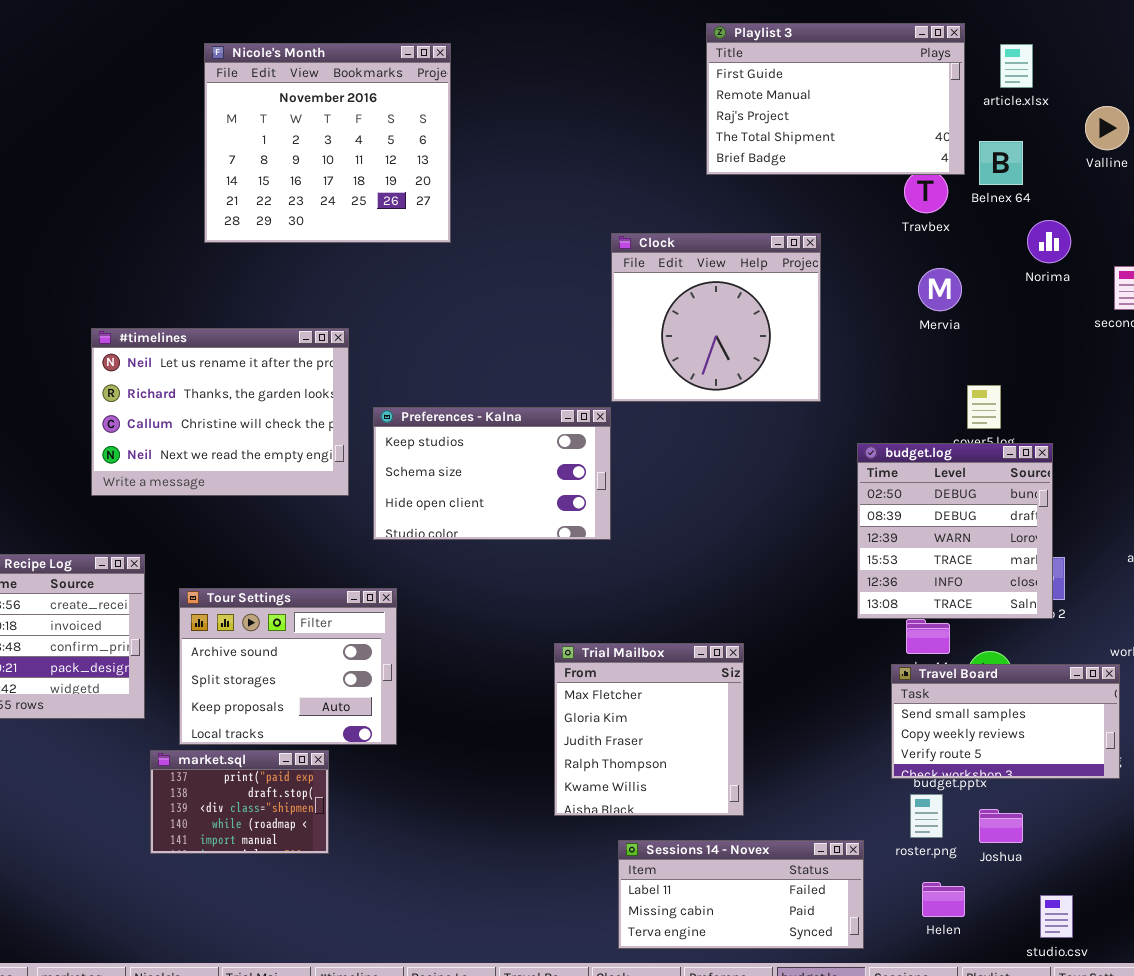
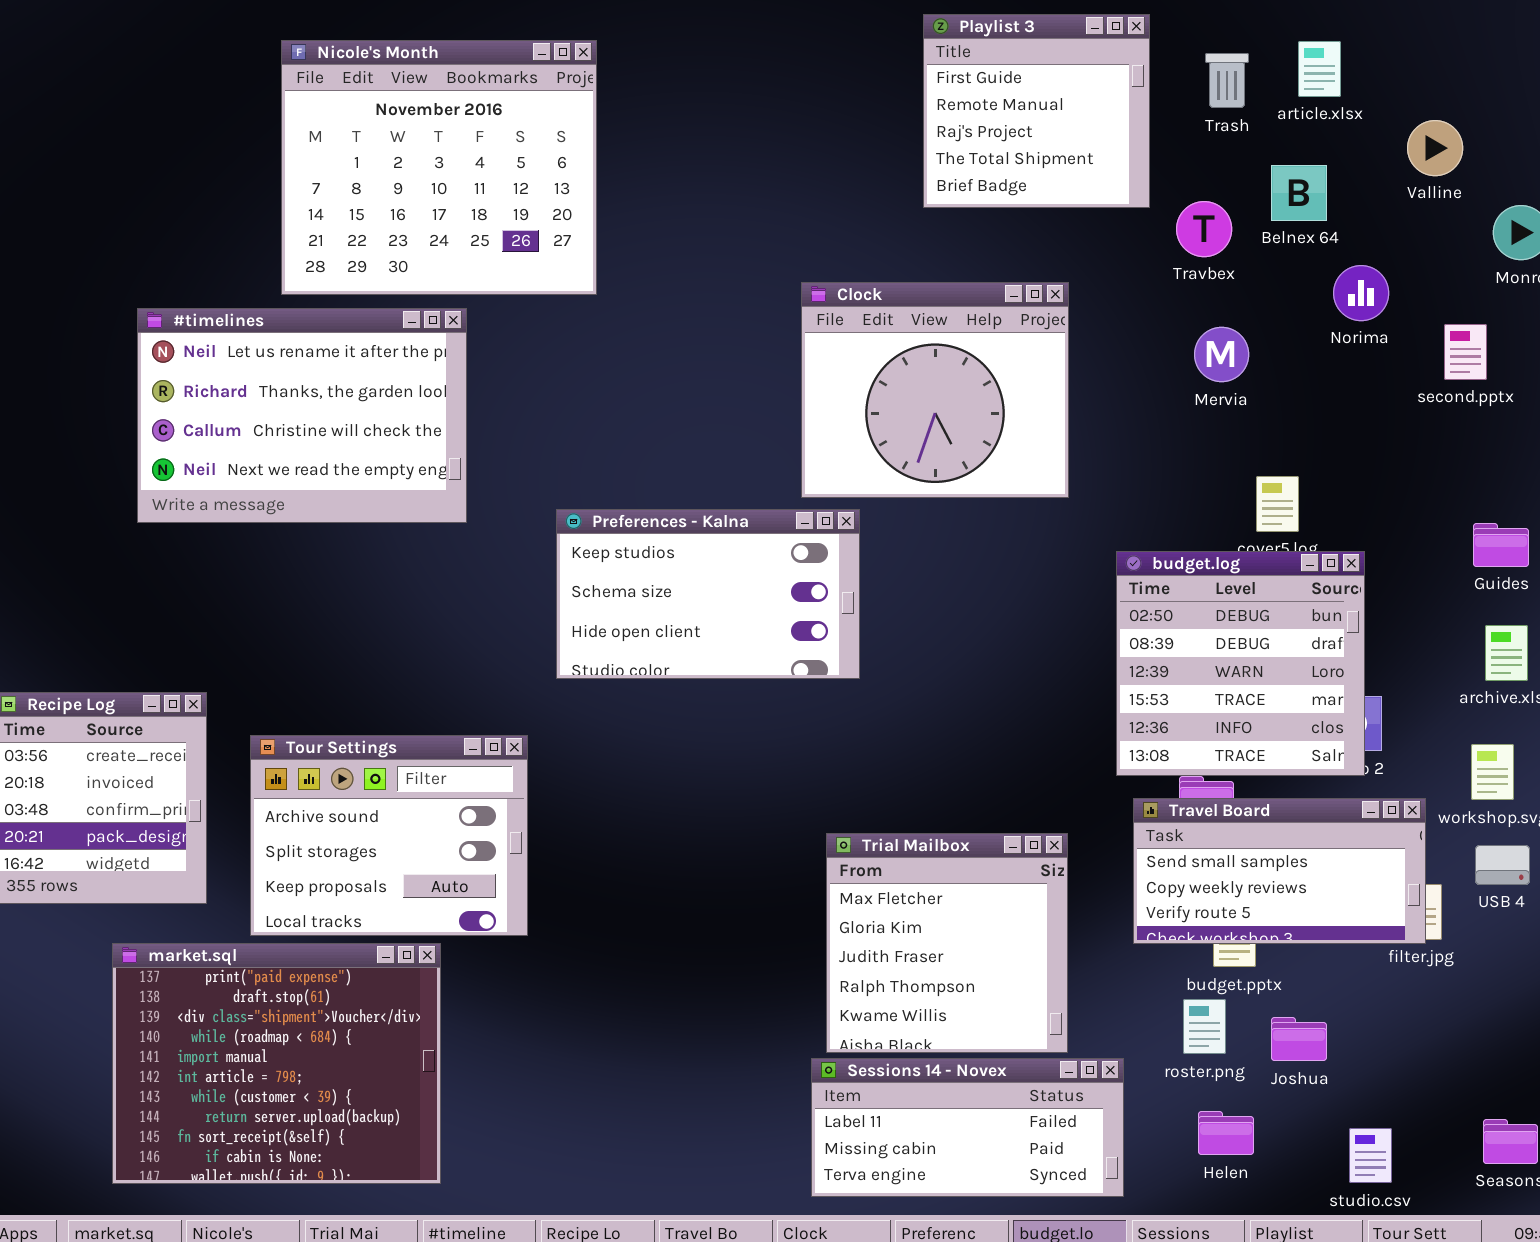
Playlist 3: [706,23,965,175] -> [923,14,1150,208], resized
#timelines: [91,328,349,496] -> [137,308,467,523], moved
Preferences - Kalna: [373,407,611,540] -> [556,509,860,679], moved
Trial Mailbox: [554,643,744,816] -> [826,833,1068,1053], moved
Travel Board: [891,664,1120,779] -> [1133,798,1426,944], moved
market.sql: [150,750,329,854] -> [112,943,441,1184], resized

